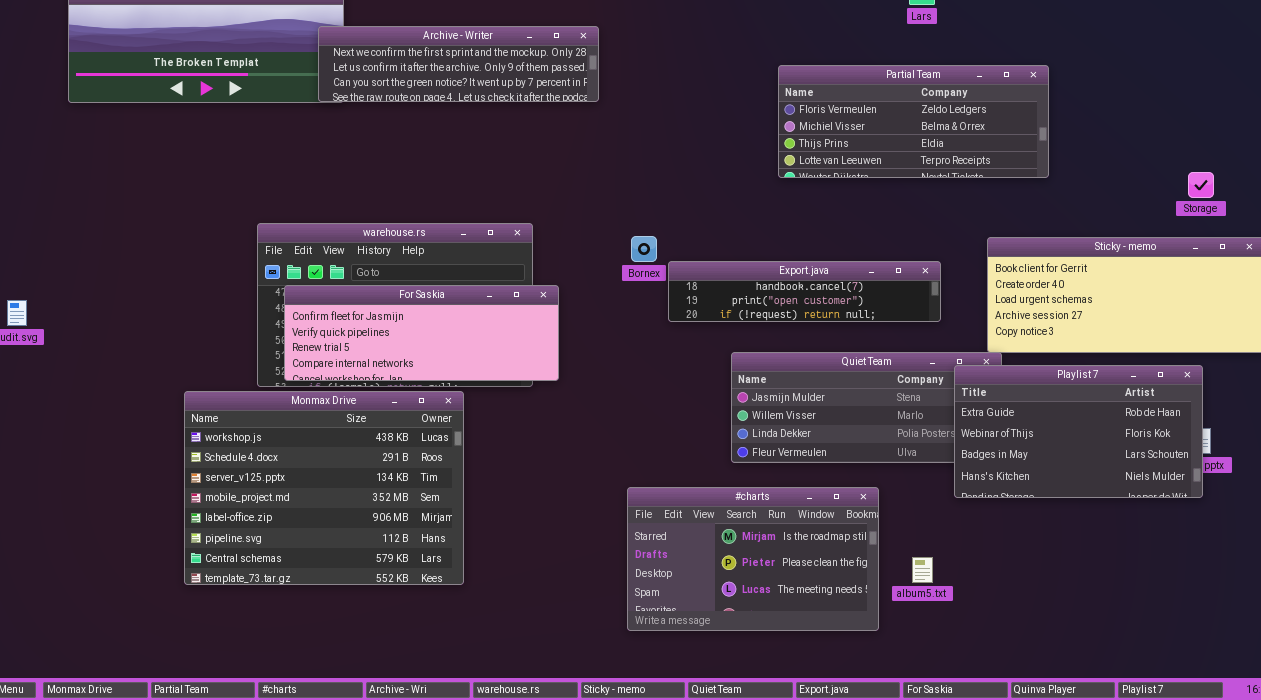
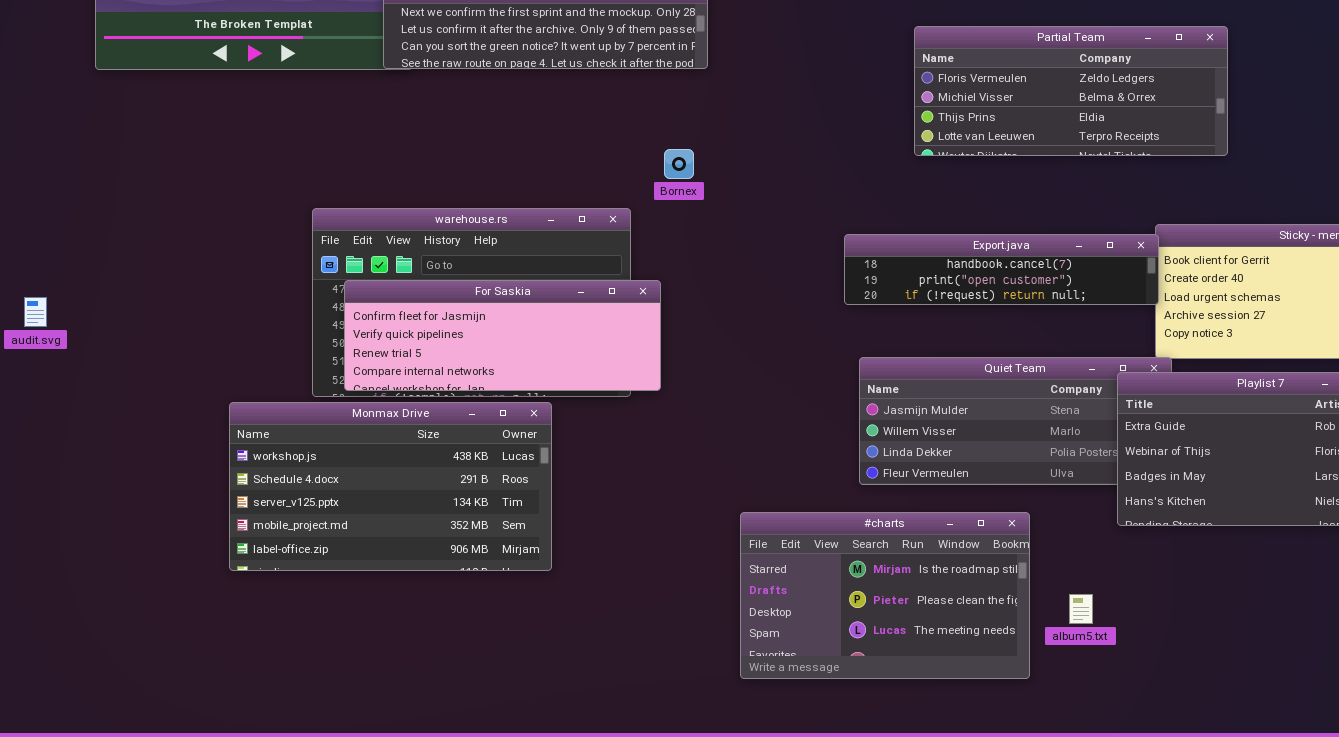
Bornex: [631,236,657,262] -> [664,149,694,179], moved
Export.java: [668,261,941,322] -> [844,234,1159,305], moved
Monmax Drive: [184,391,464,585] -> [229,402,552,571], resized

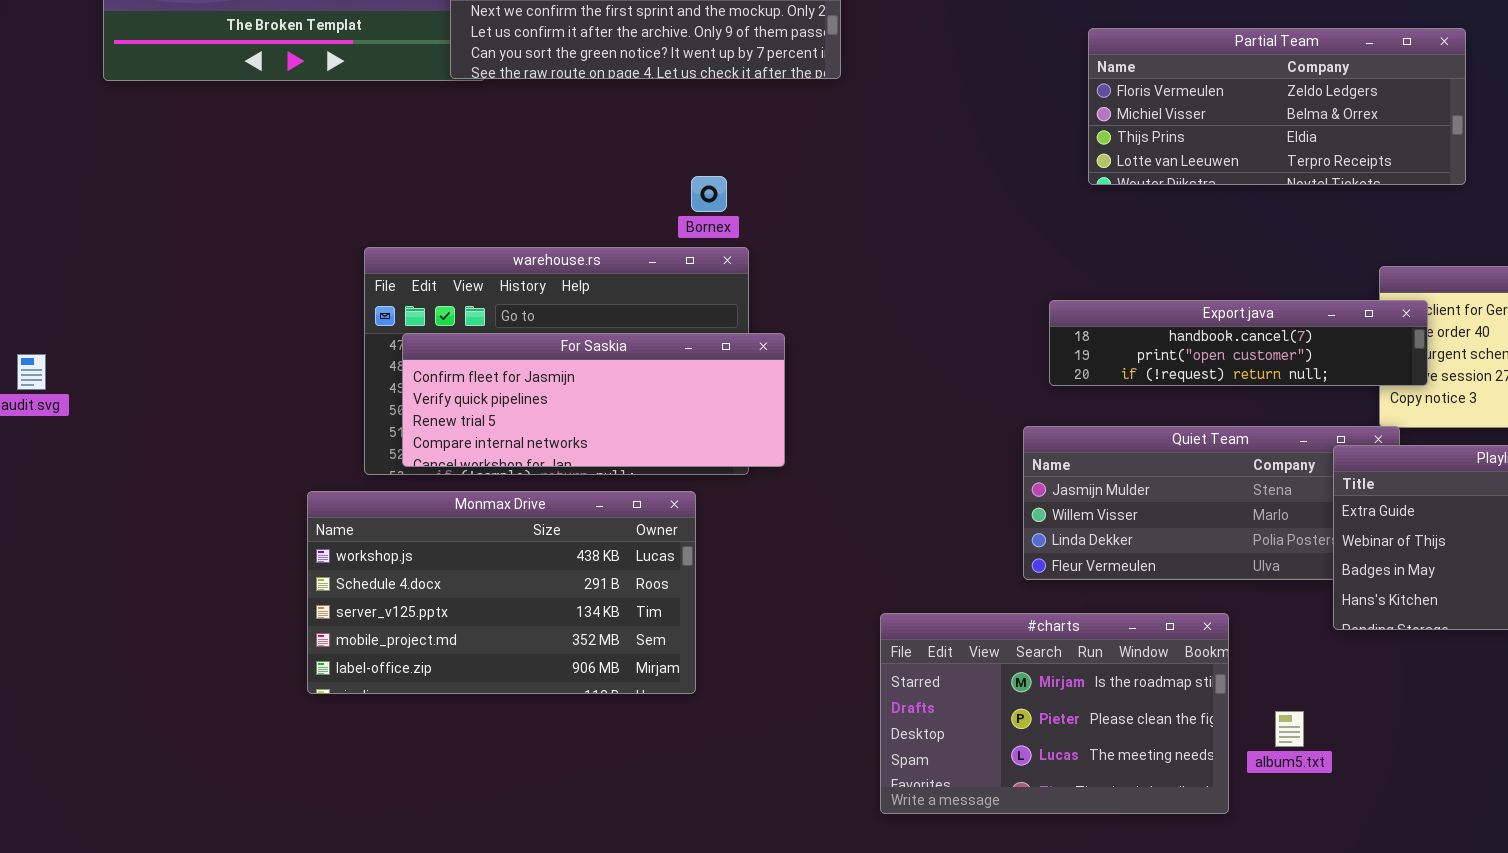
Bornex: [664,149,694,179] -> [691,176,727,212], moved
Export.java: [844,234,1159,305] -> [1049,300,1428,386], moved
Monmax Drive: [229,402,552,571] -> [307,491,696,694], moved

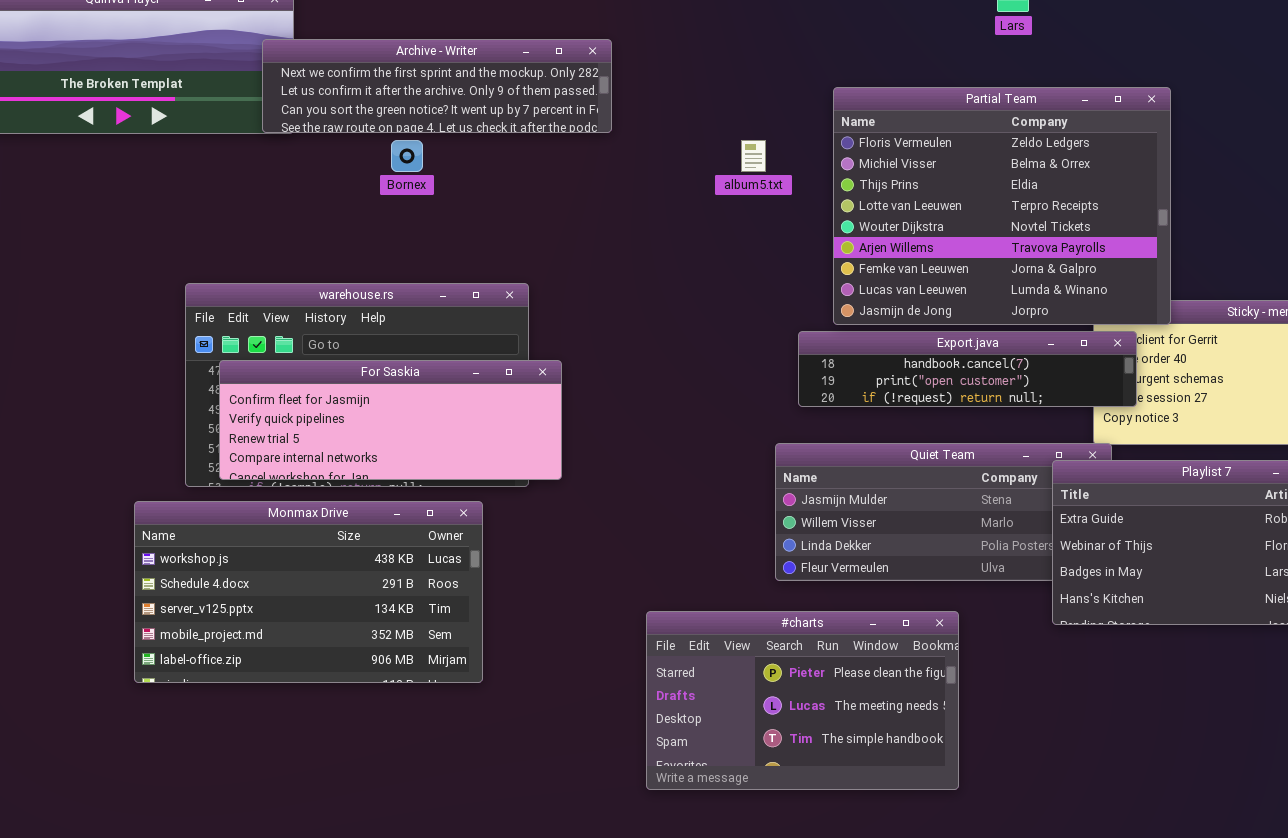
Partial Team: [1088,28,1466,185] -> [833,87,1171,325], resized
Bornex: [691,176,727,212] -> [391,140,423,172], moved
#charts: [880,613,1229,814] -> [646,611,959,790], scrolled down 1 row
album5.txt: [1275,711,1304,747] -> [741,140,766,172], moved

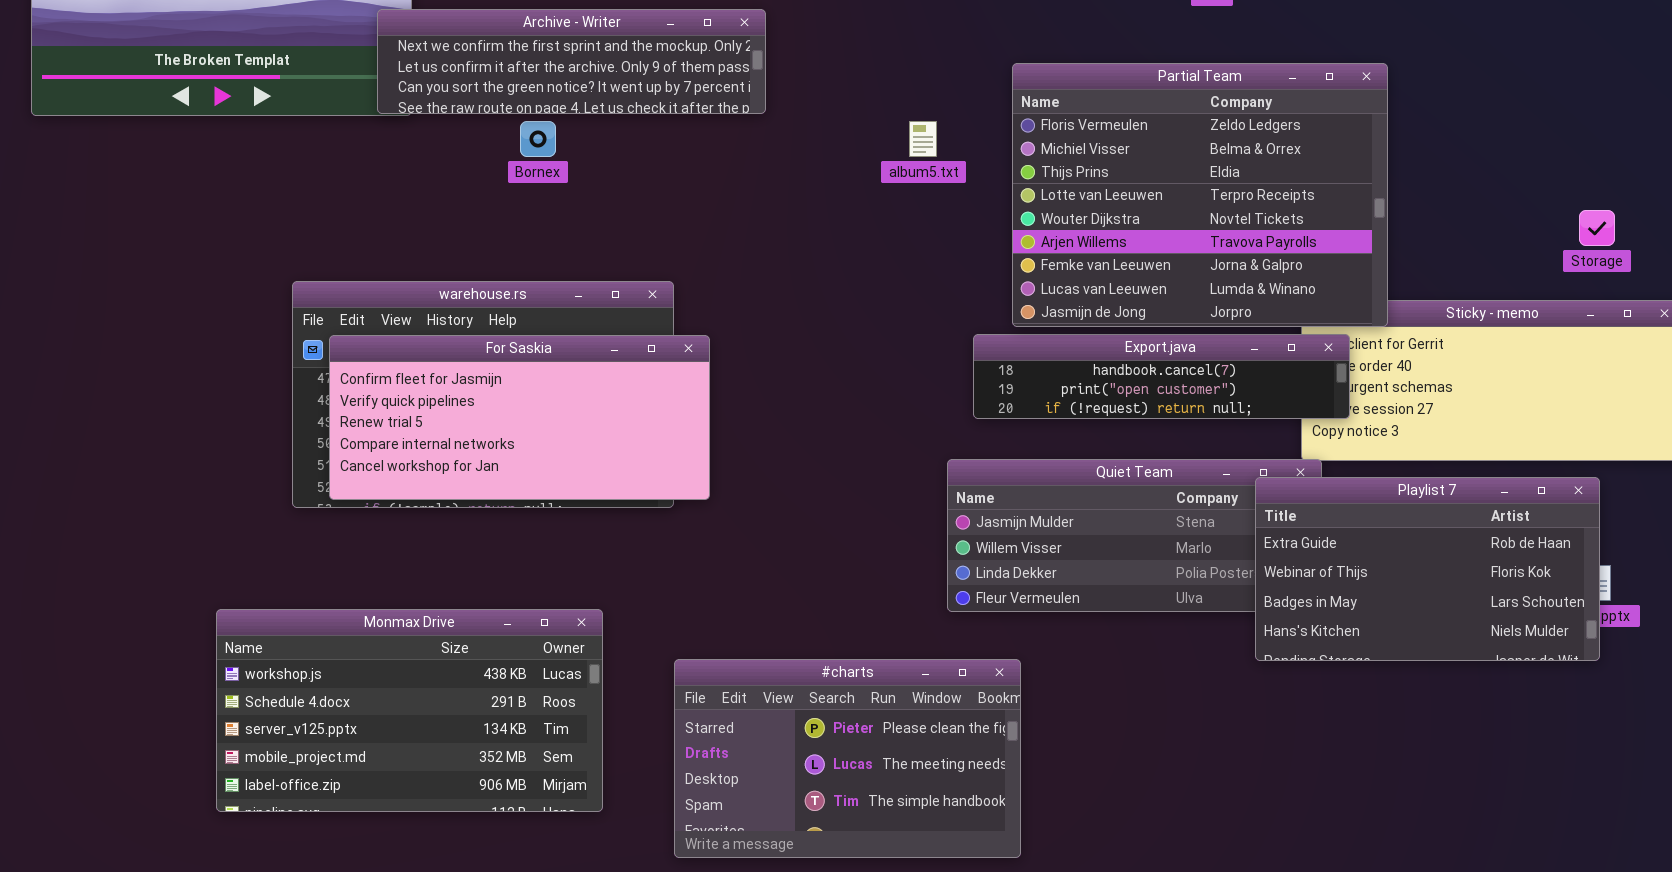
For Saskia: [219,360,562,480] -> [329,335,710,500], resized
Monmax Drive: [134,501,483,683] -> [216,609,603,812], moved
#charts: [646,611,959,790] -> [674,659,1021,858], moved

